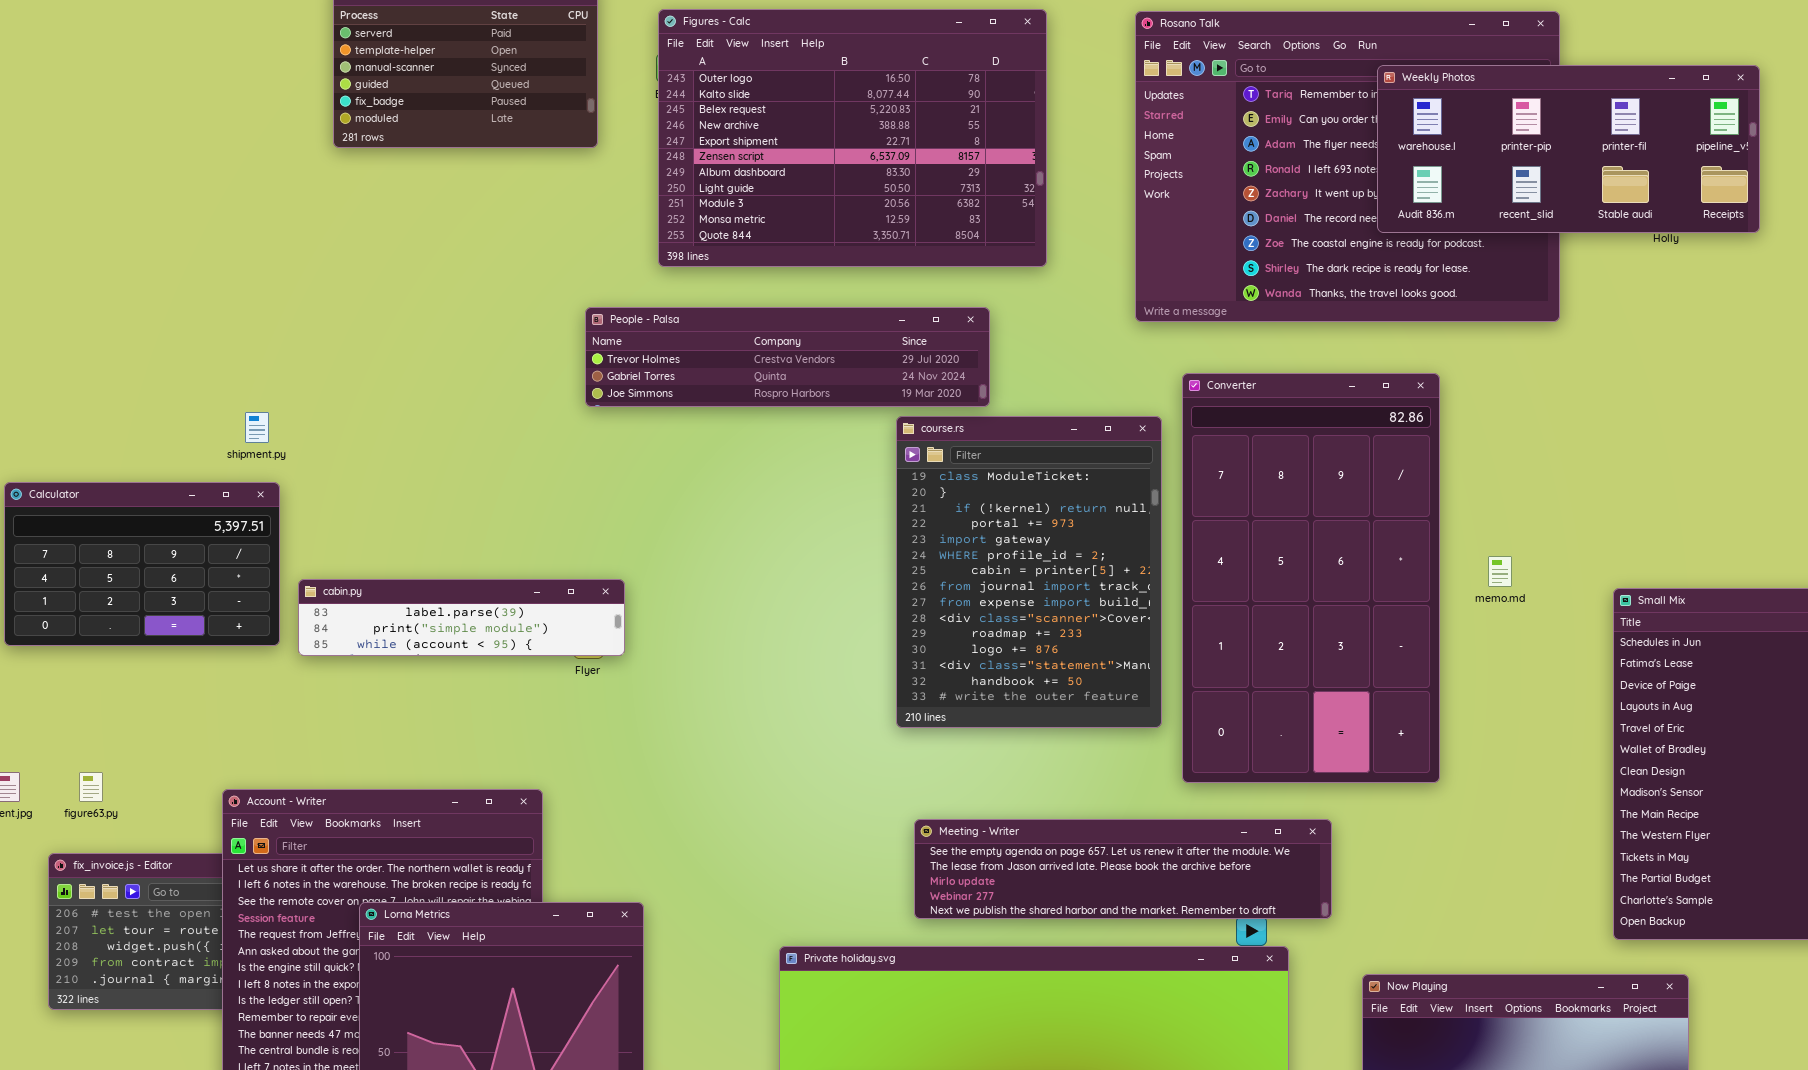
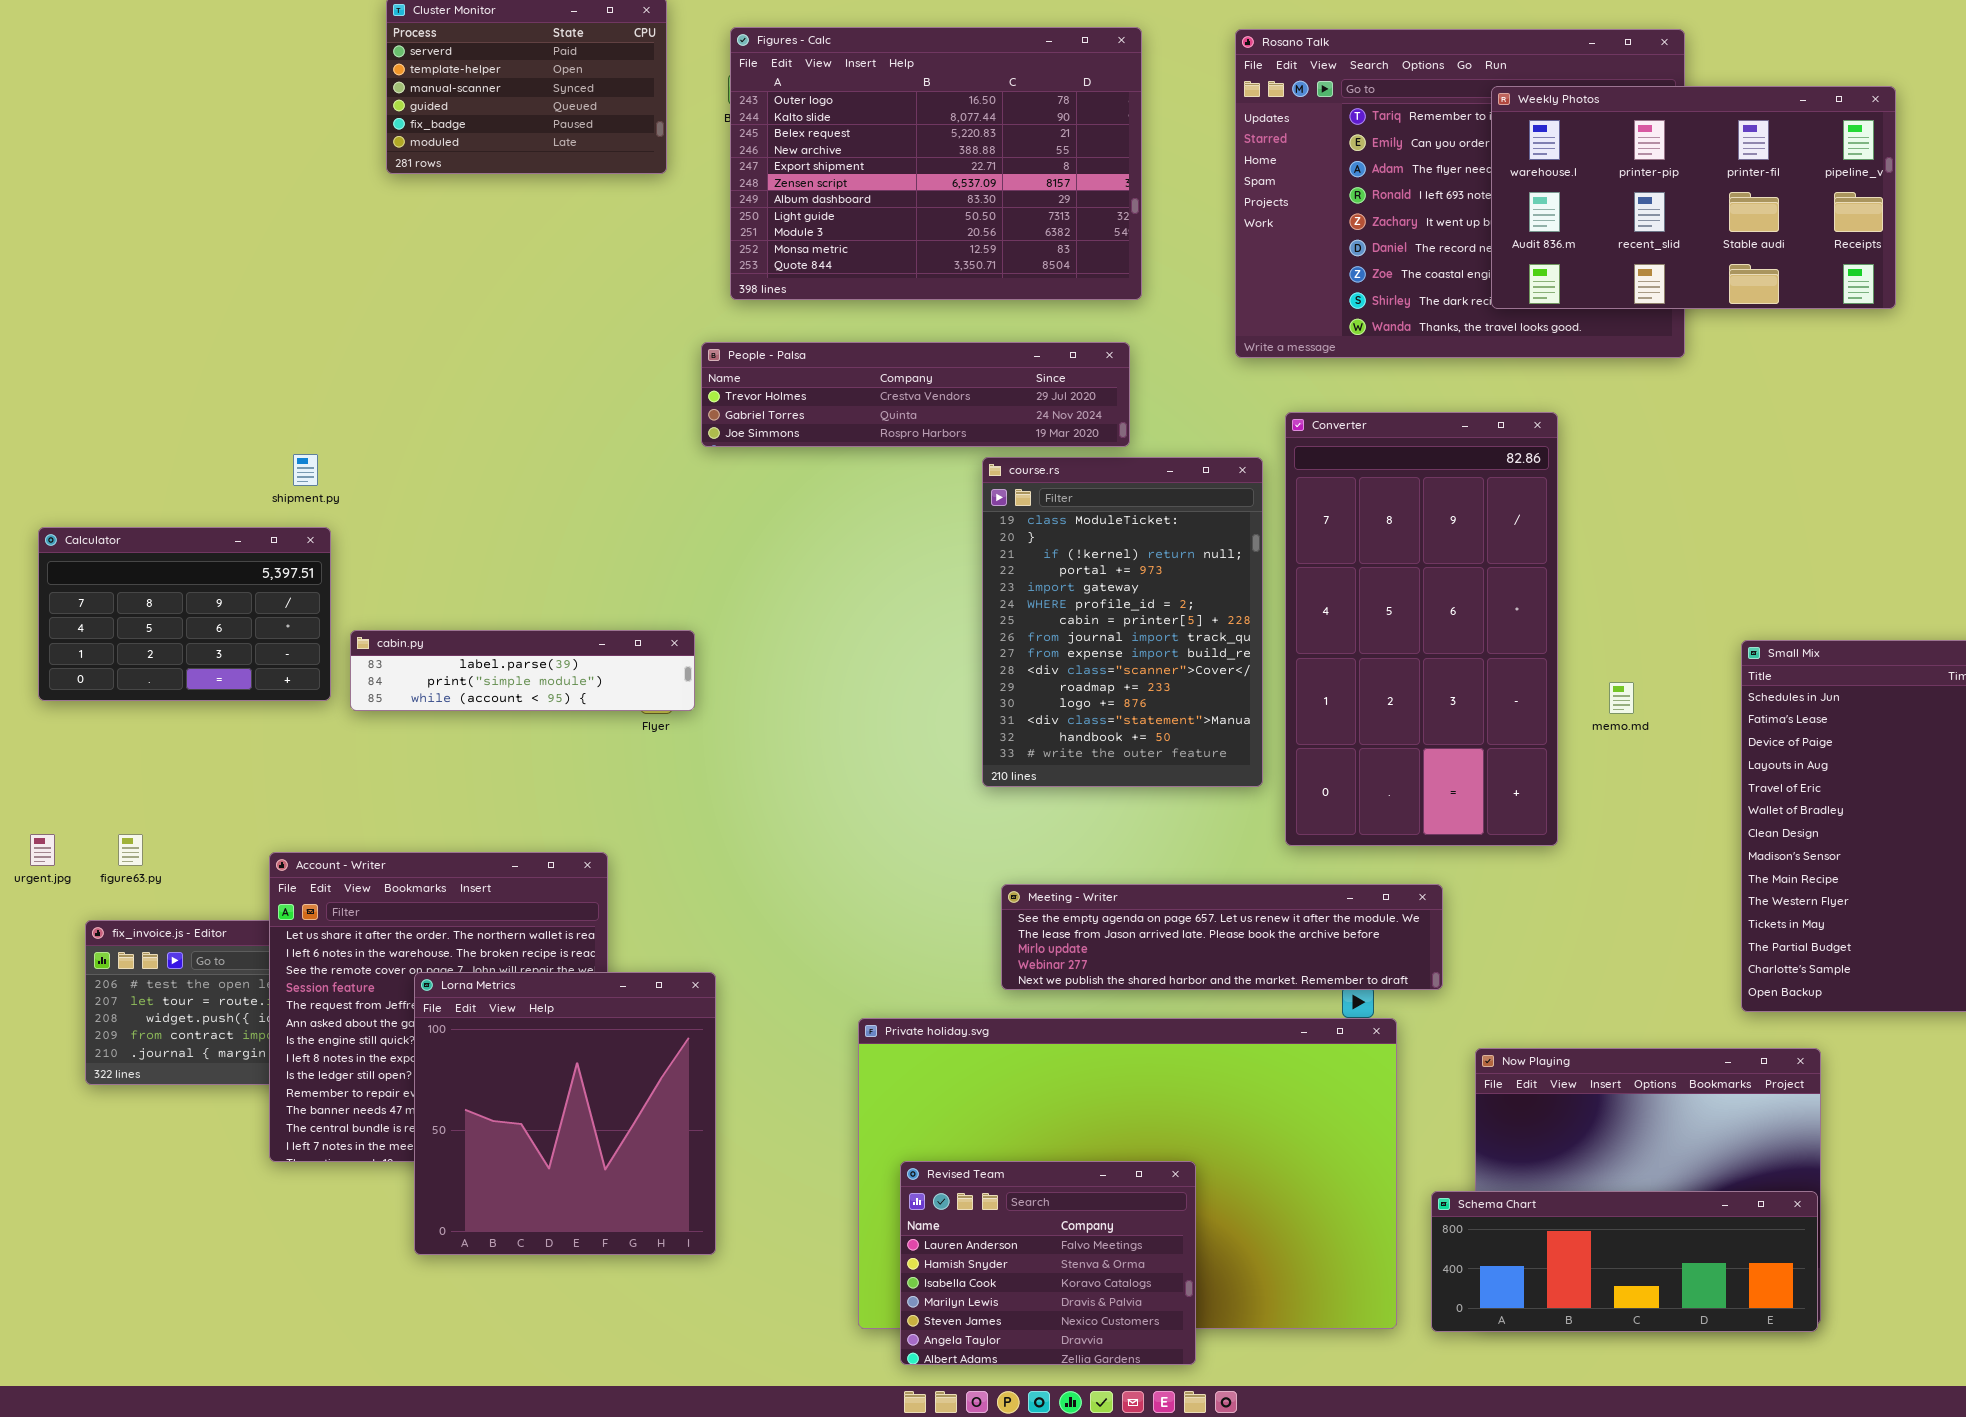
Weekly Photos: [1377,65,1760,233] -> [1491,86,1896,309], resized
People - Palsa: [585,307,990,407] -> [701,342,1130,447], moved
memo.md: [1488,556,1512,587] -> [1609,682,1634,714], moved

